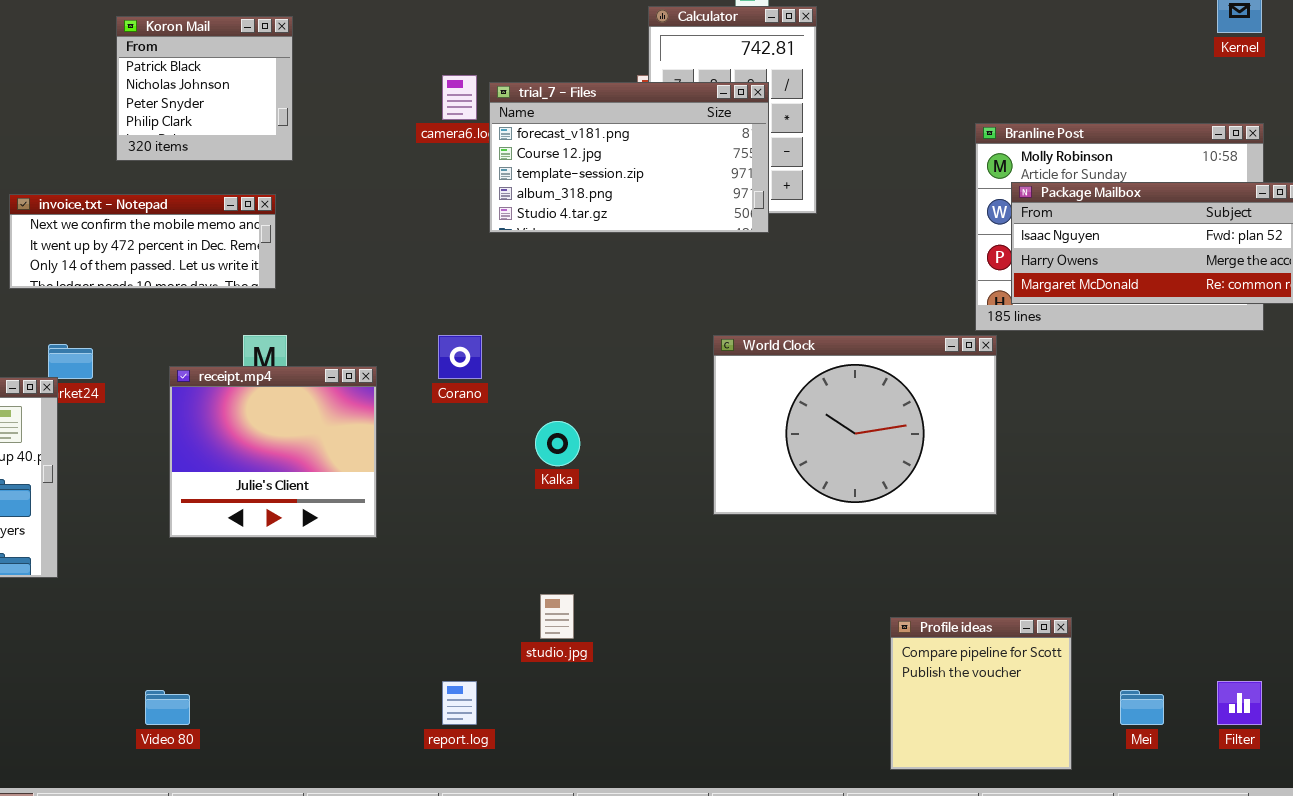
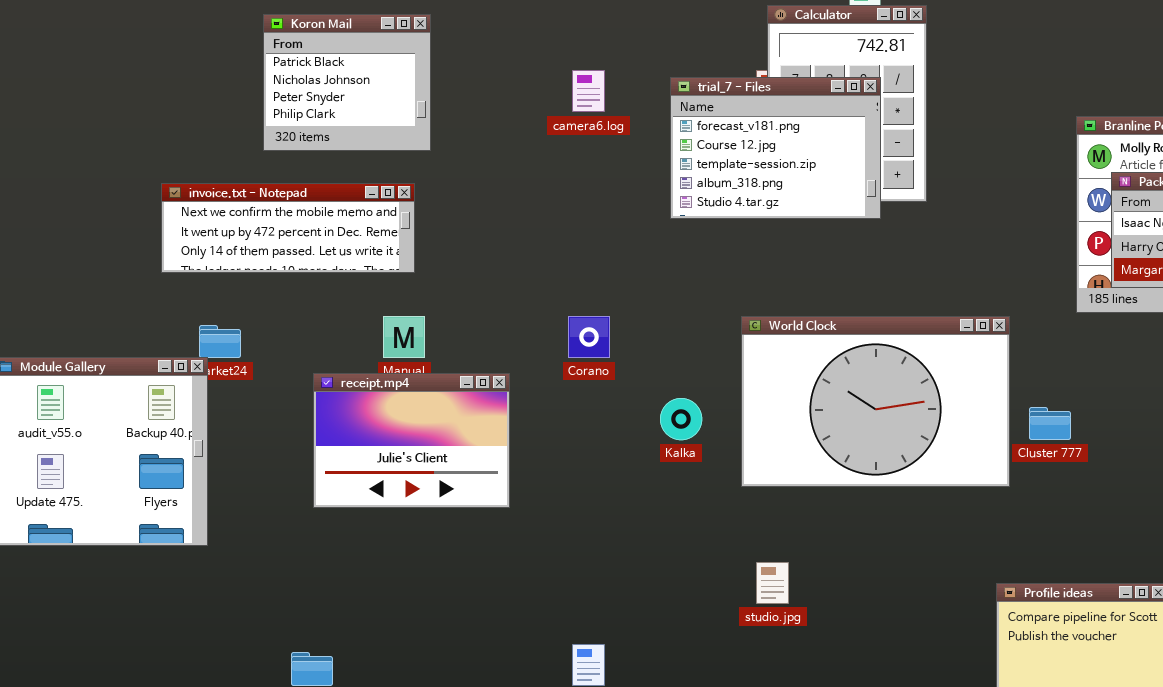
trial_7 - Files: [489,82,769,233] -> [670,77,881,219], resized
World Clock: [713,335,997,515] -> [741,316,1010,487], moved
receipt.mp4: [169,366,377,538] -> [313,373,510,508], resized
studio.jpg: [540,594,574,639] -> [756,562,789,604], moved

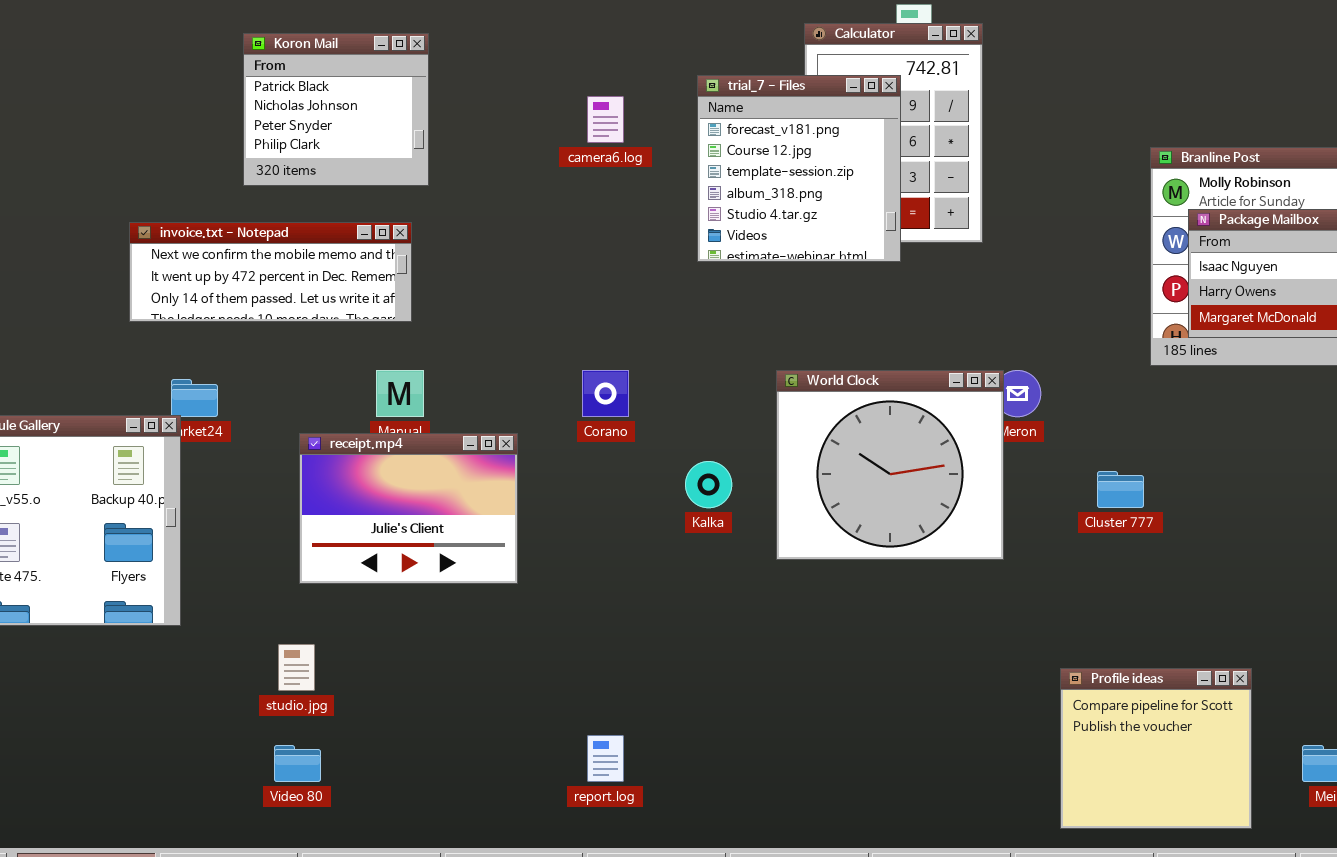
trial_7 - Files: [670,77,881,219] -> [697,75,901,262], resized
World Clock: [741,316,1010,487] -> [776,370,1004,560], resized
studio.jpg: [756,562,789,604] -> [278,644,315,691], moved

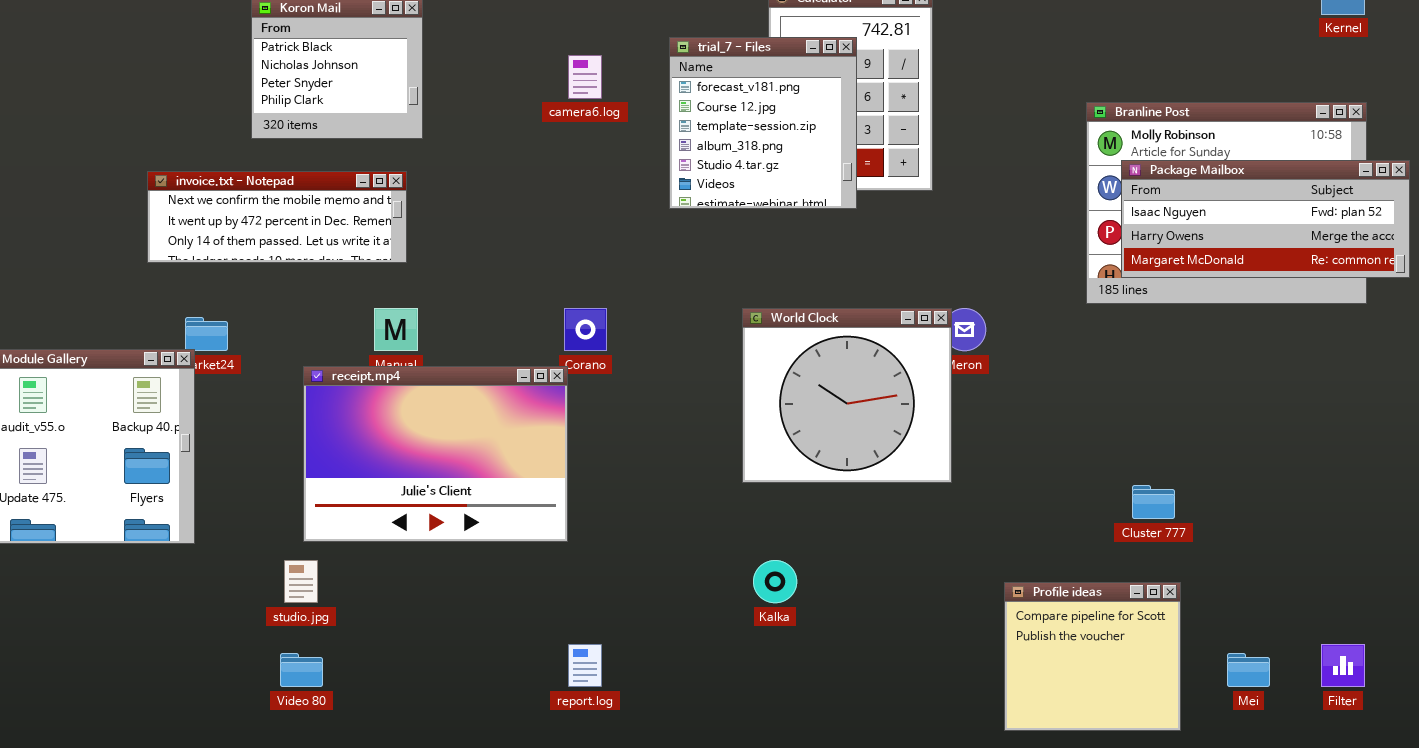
receipt.mp4: [299,433,518,584] -> [303,366,568,542], resized
Kalka: [685,461,732,508] -> [753,560,797,603], moved
Cluster 777: [1097,471,1144,508] -> [1132,485,1175,519], moved

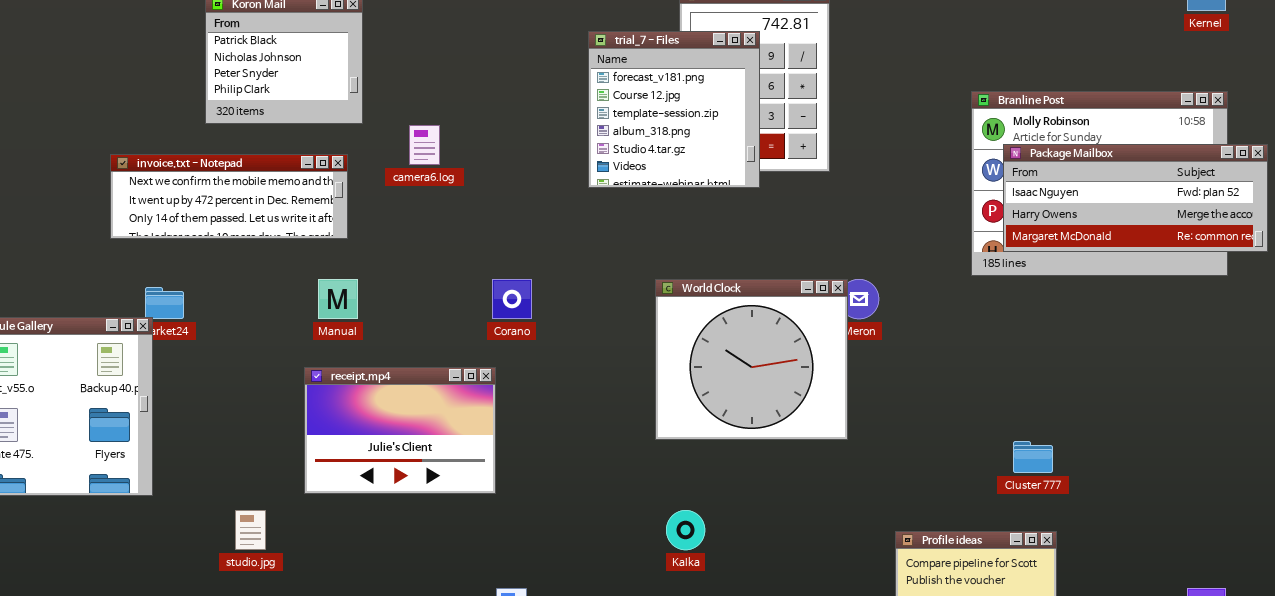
camera6.log: [568,55,602,99] -> [409,125,440,165], moved
receipt.mp4: [303,366,568,542] -> [304,367,496,494], resized

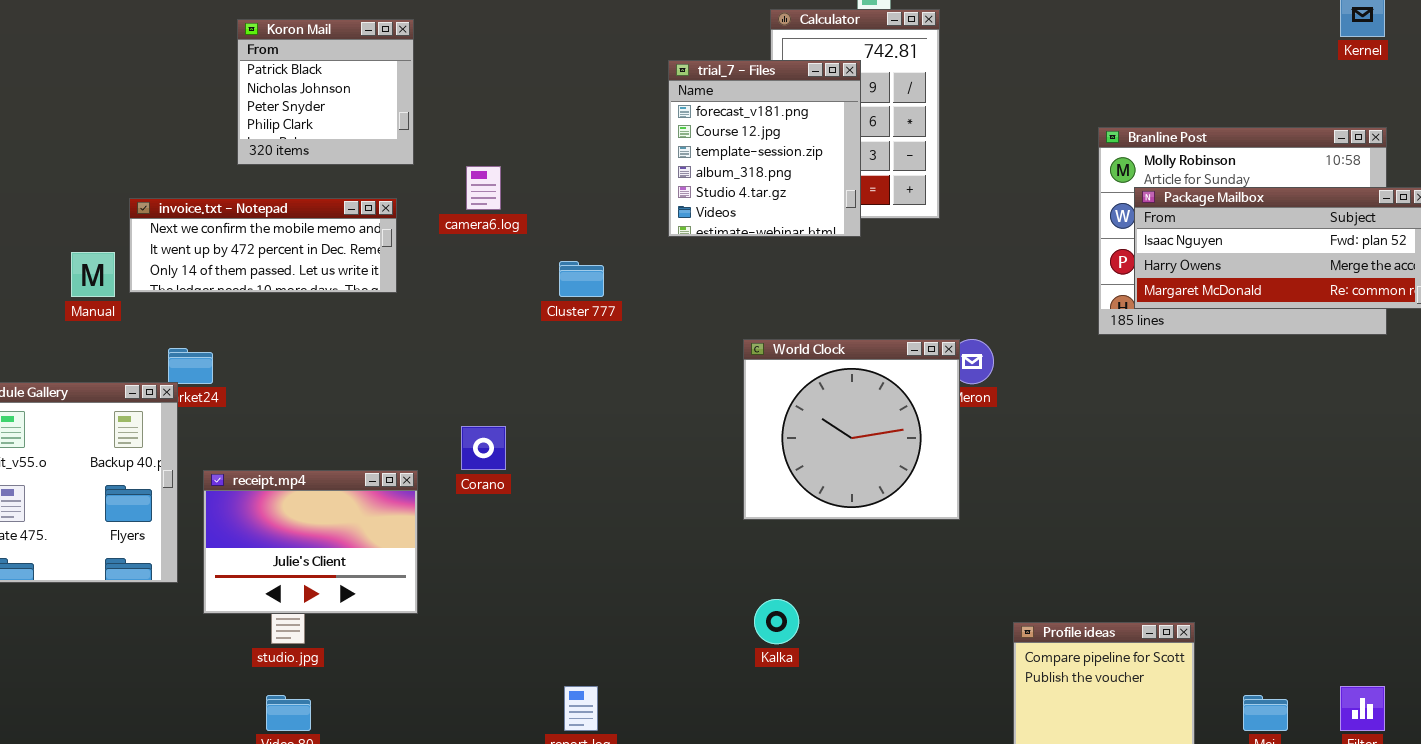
Manual: [318,279,358,319] -> [71,252,115,297], moved
Corano: [492,279,532,319] -> [461,426,506,470], moved
receipt.mp4: [304,367,496,494] -> [203,470,418,614], moved
Cluster 777: [1013,441,1053,473] -> [559,261,604,297], moved

